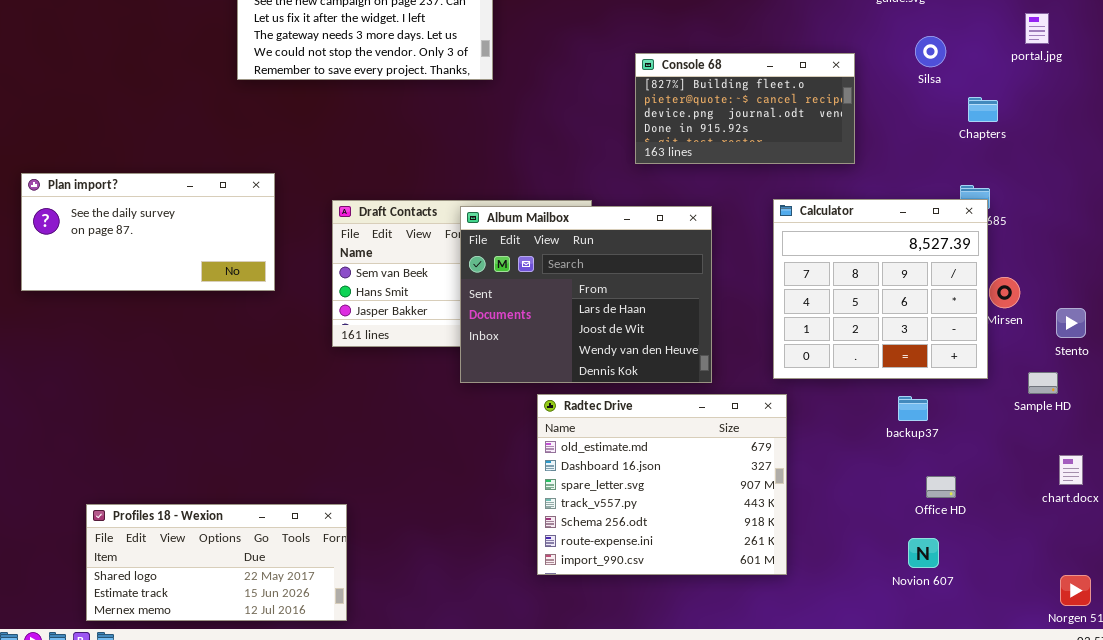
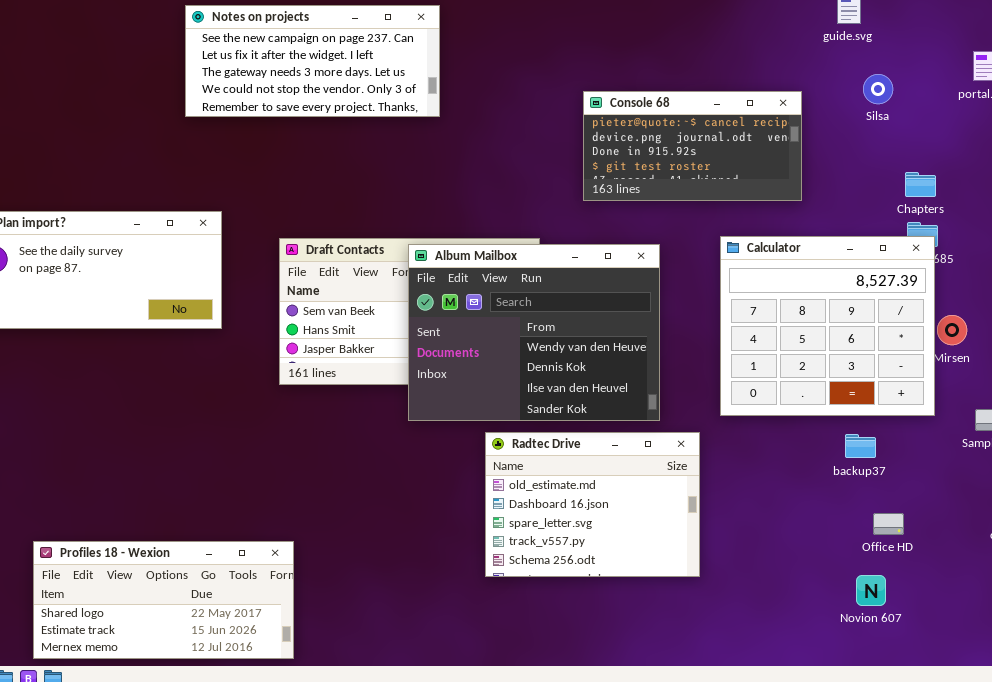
Console 68: [635,53,855,164] -> [583,91,802,201], scrolled down 1 row
Chapters: [968,97,998,122] -> [905,172,936,197], moved
Album Mailbox: [460,206,712,383] -> [408,244,660,421], scrolled down 2 rows
Radtec Drive: [537,394,787,575] -> [485,432,700,577], resized

